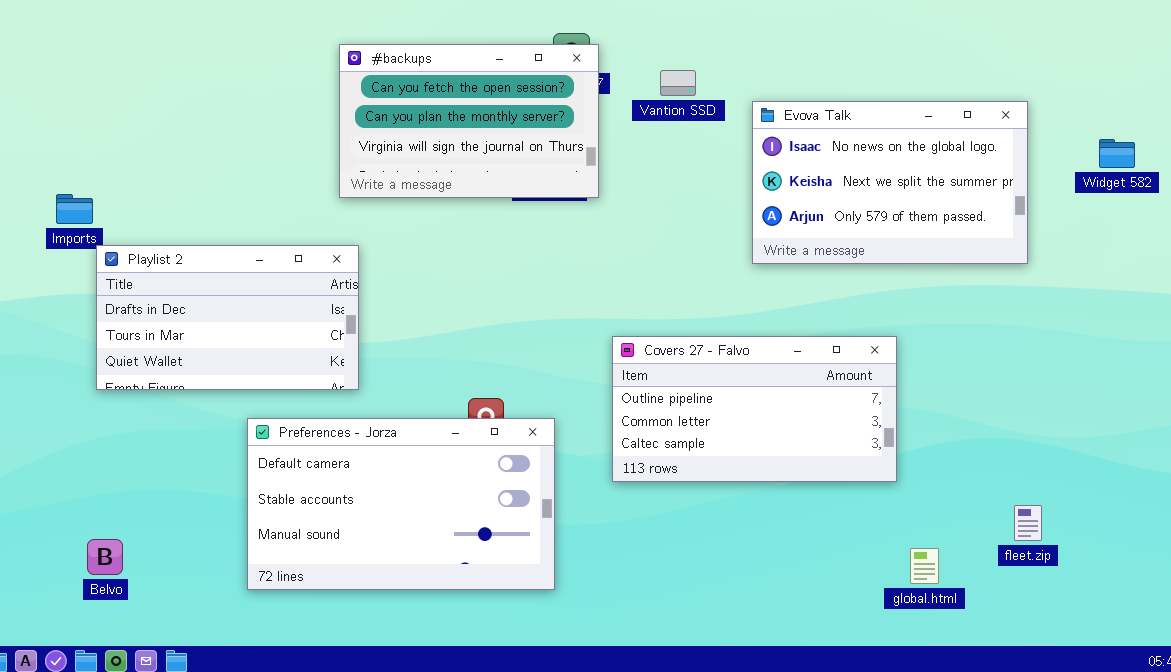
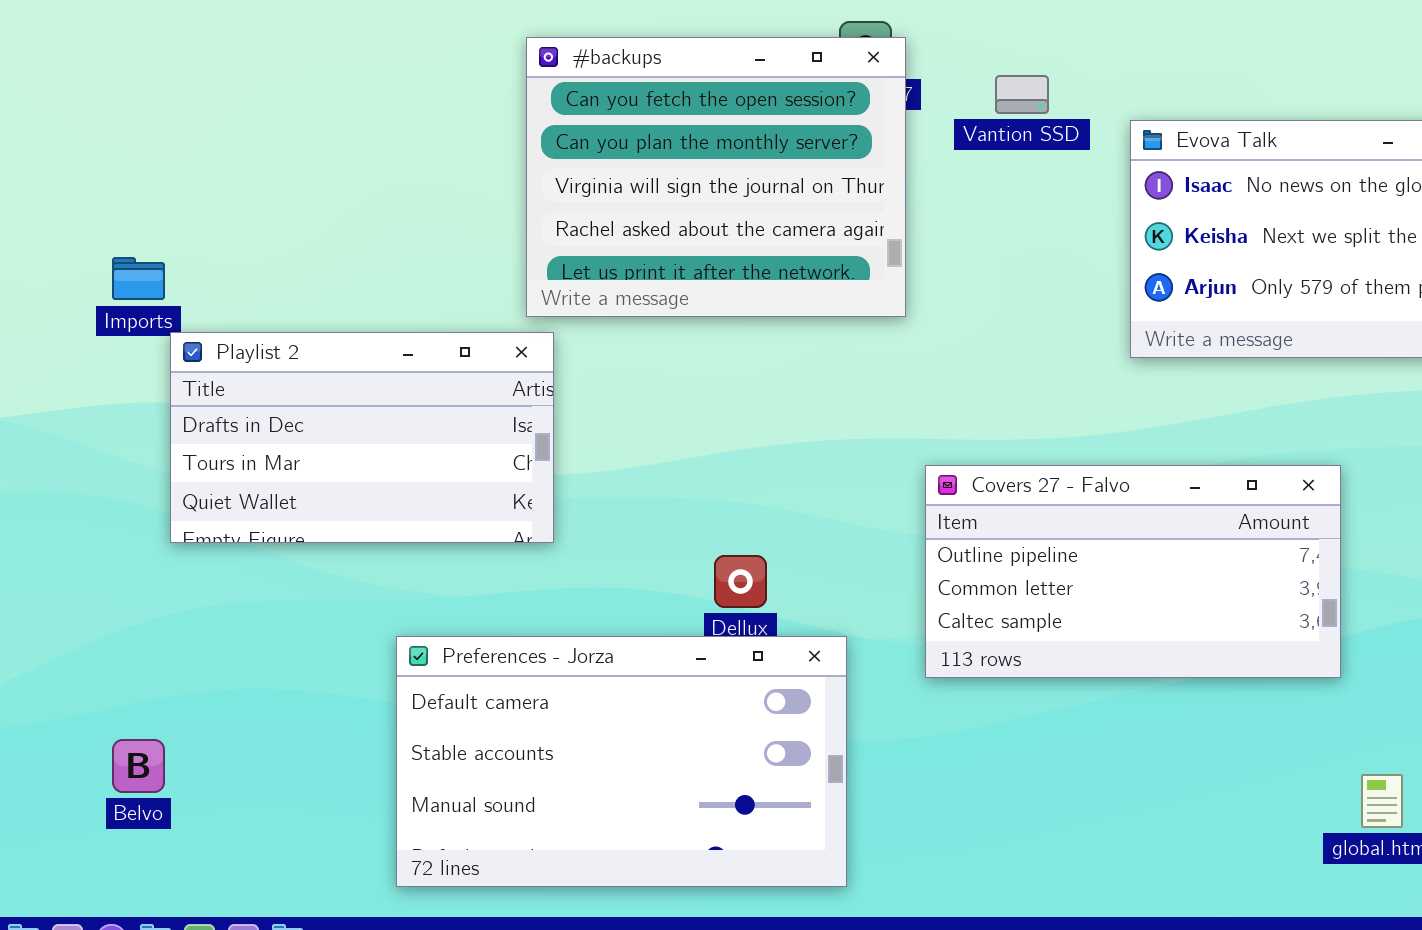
#backups: [339,44,599,198] -> [526,37,906,317], resized
Preferences - Jorza: [247,418,555,590] -> [396,636,847,887], moved
Belvo: [87,539,123,575] -> [112,739,165,793], moved

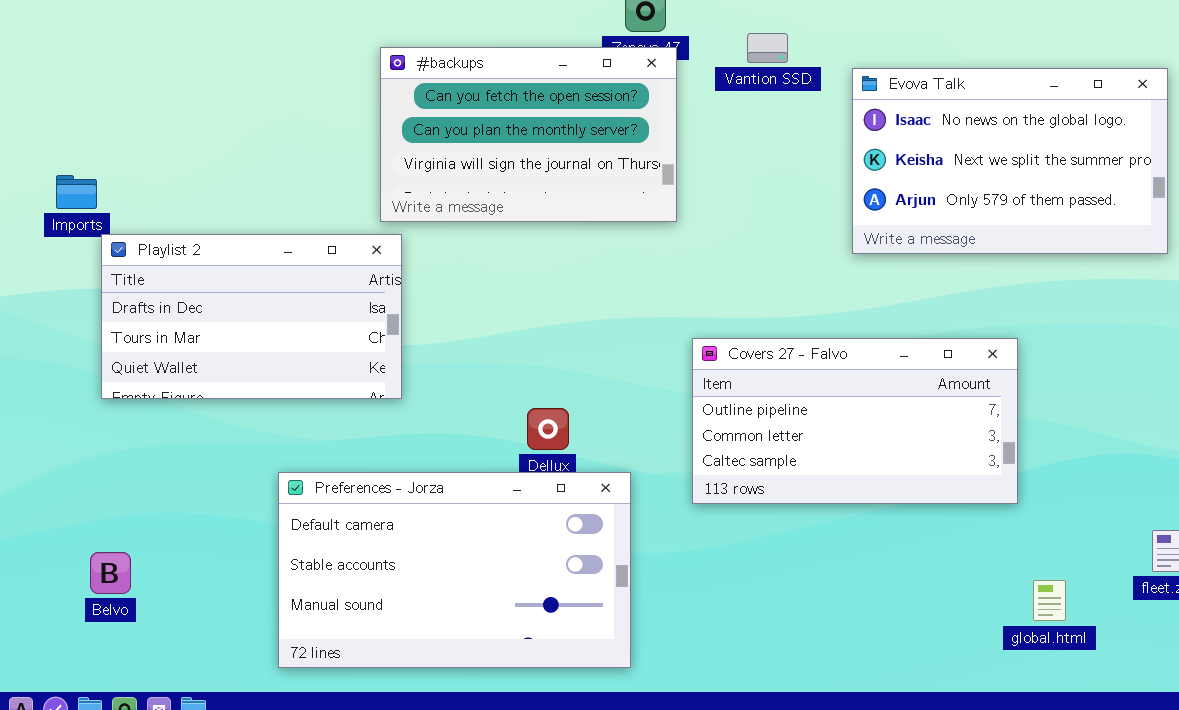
#backups: [526,37,906,317] -> [380,47,677,222], resized
Belvo: [112,739,165,793] -> [90,552,131,594], moved

